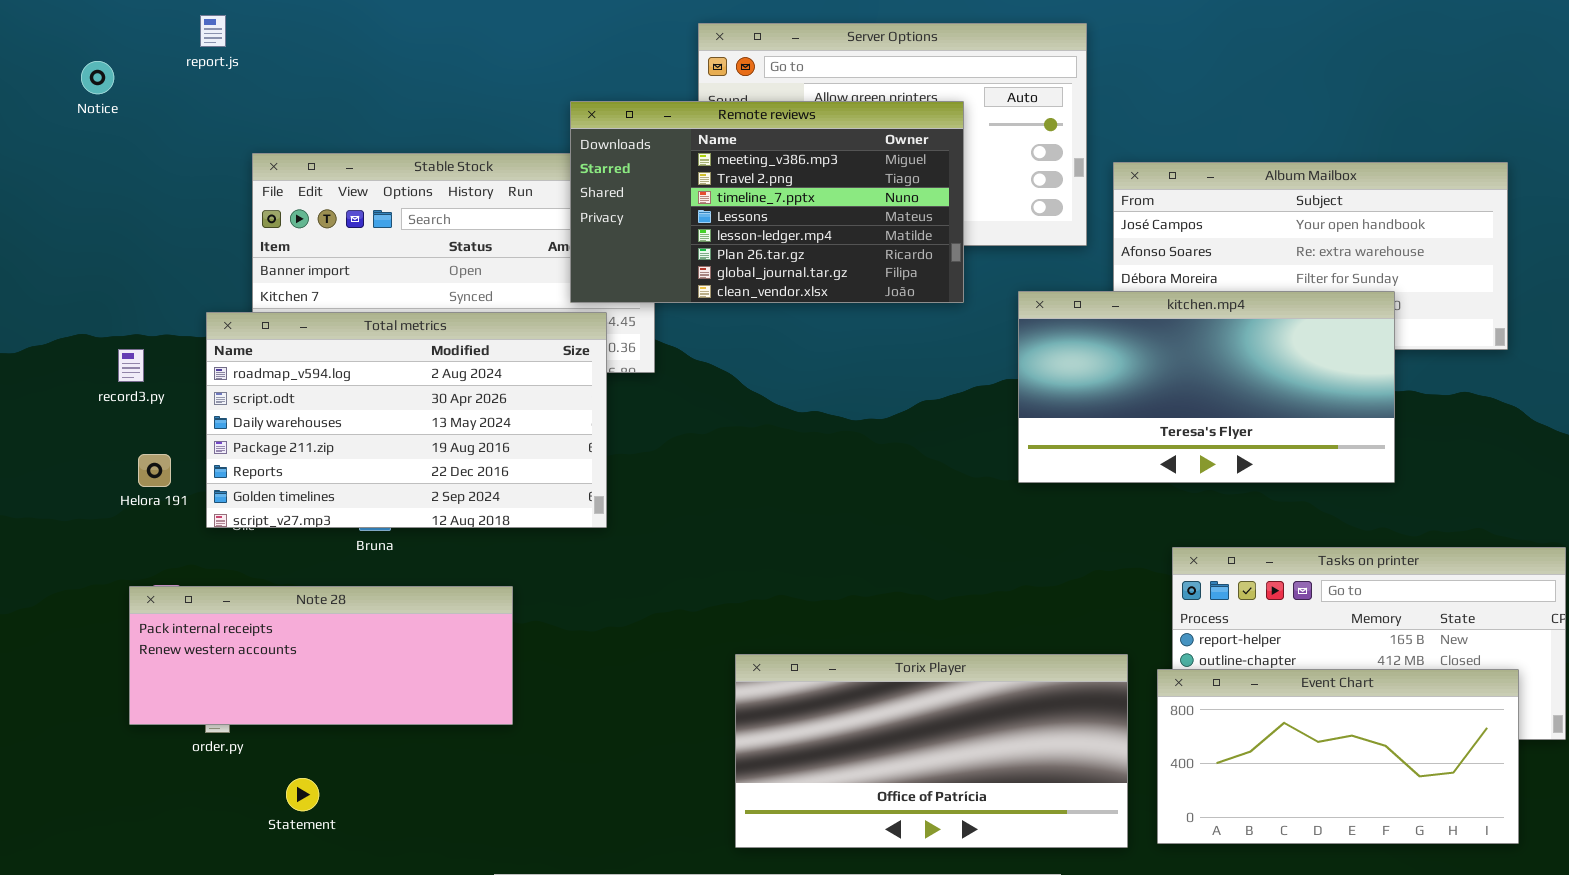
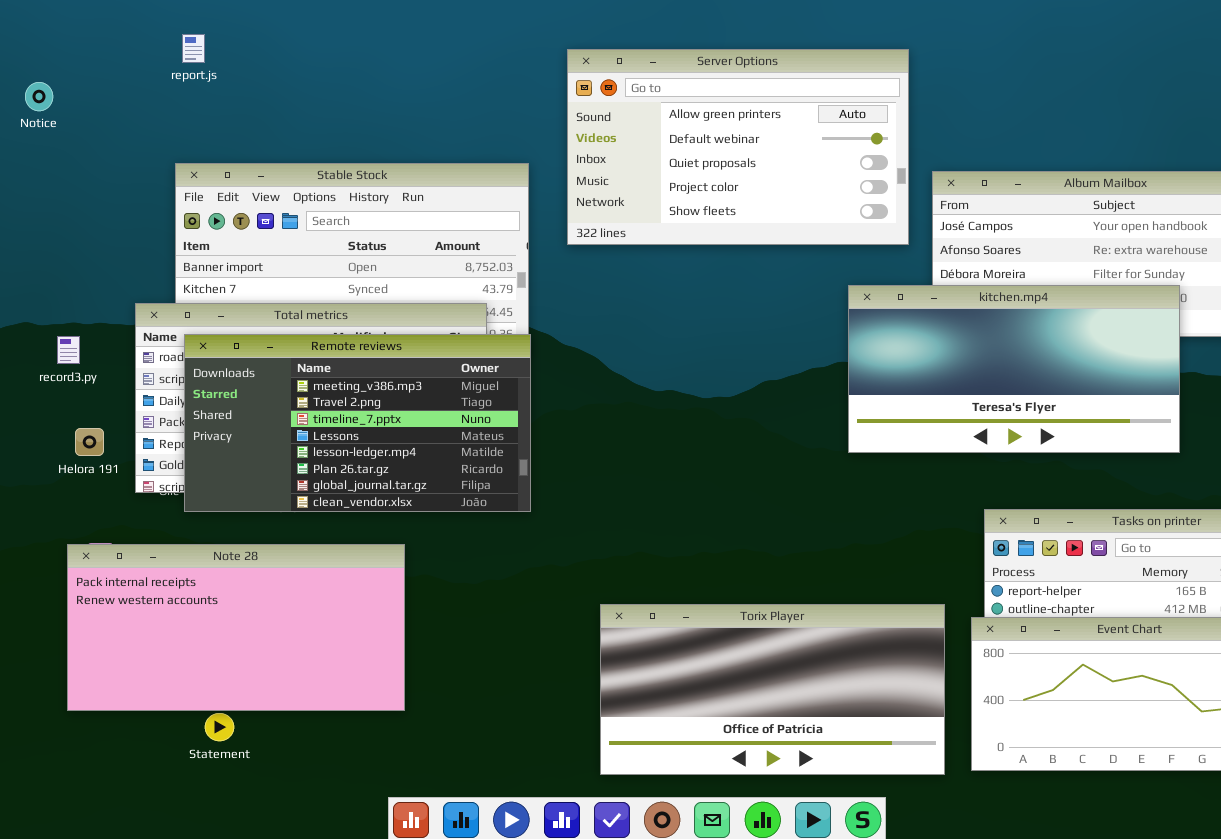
report.js: [200,15,226,47] -> [182,34,205,63], moved
Remote reviews: [570,101,964,303] -> [184,334,531,512], moved
Note 28: [129,586,513,725] -> [67,544,405,711], resized

